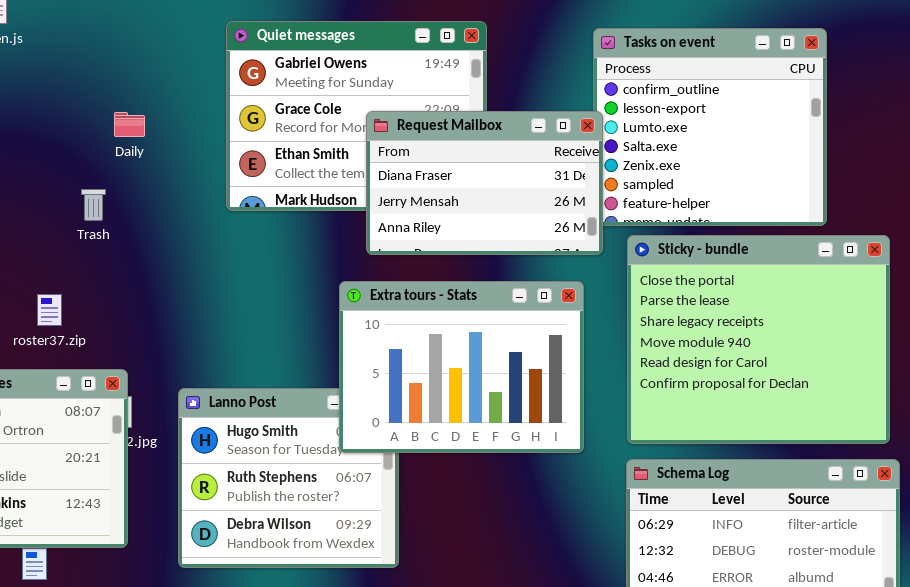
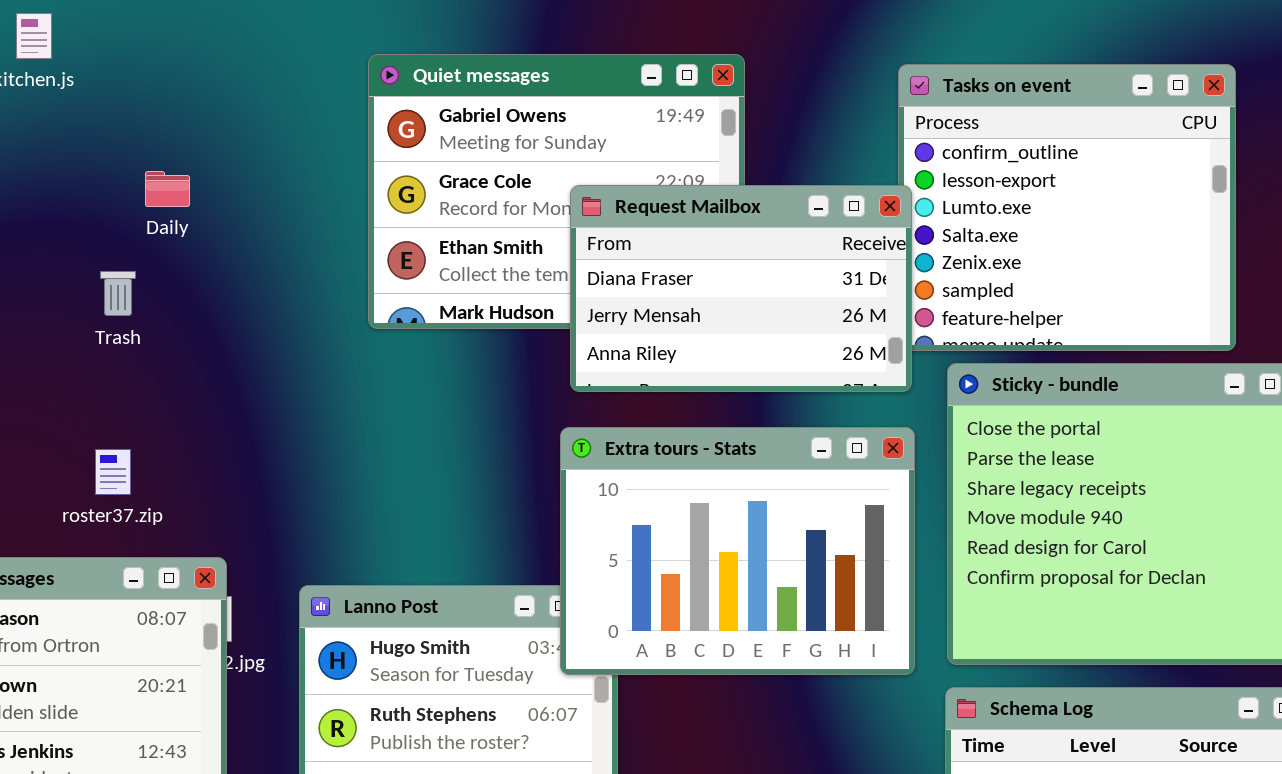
Daily: [114,112,145,137] -> [145,171,190,207], moved
Trash: [81,189,106,221] -> [100,271,136,316], moved
Extra tours - Stats: [339,281,584,453] -> [560,427,915,675], moved

